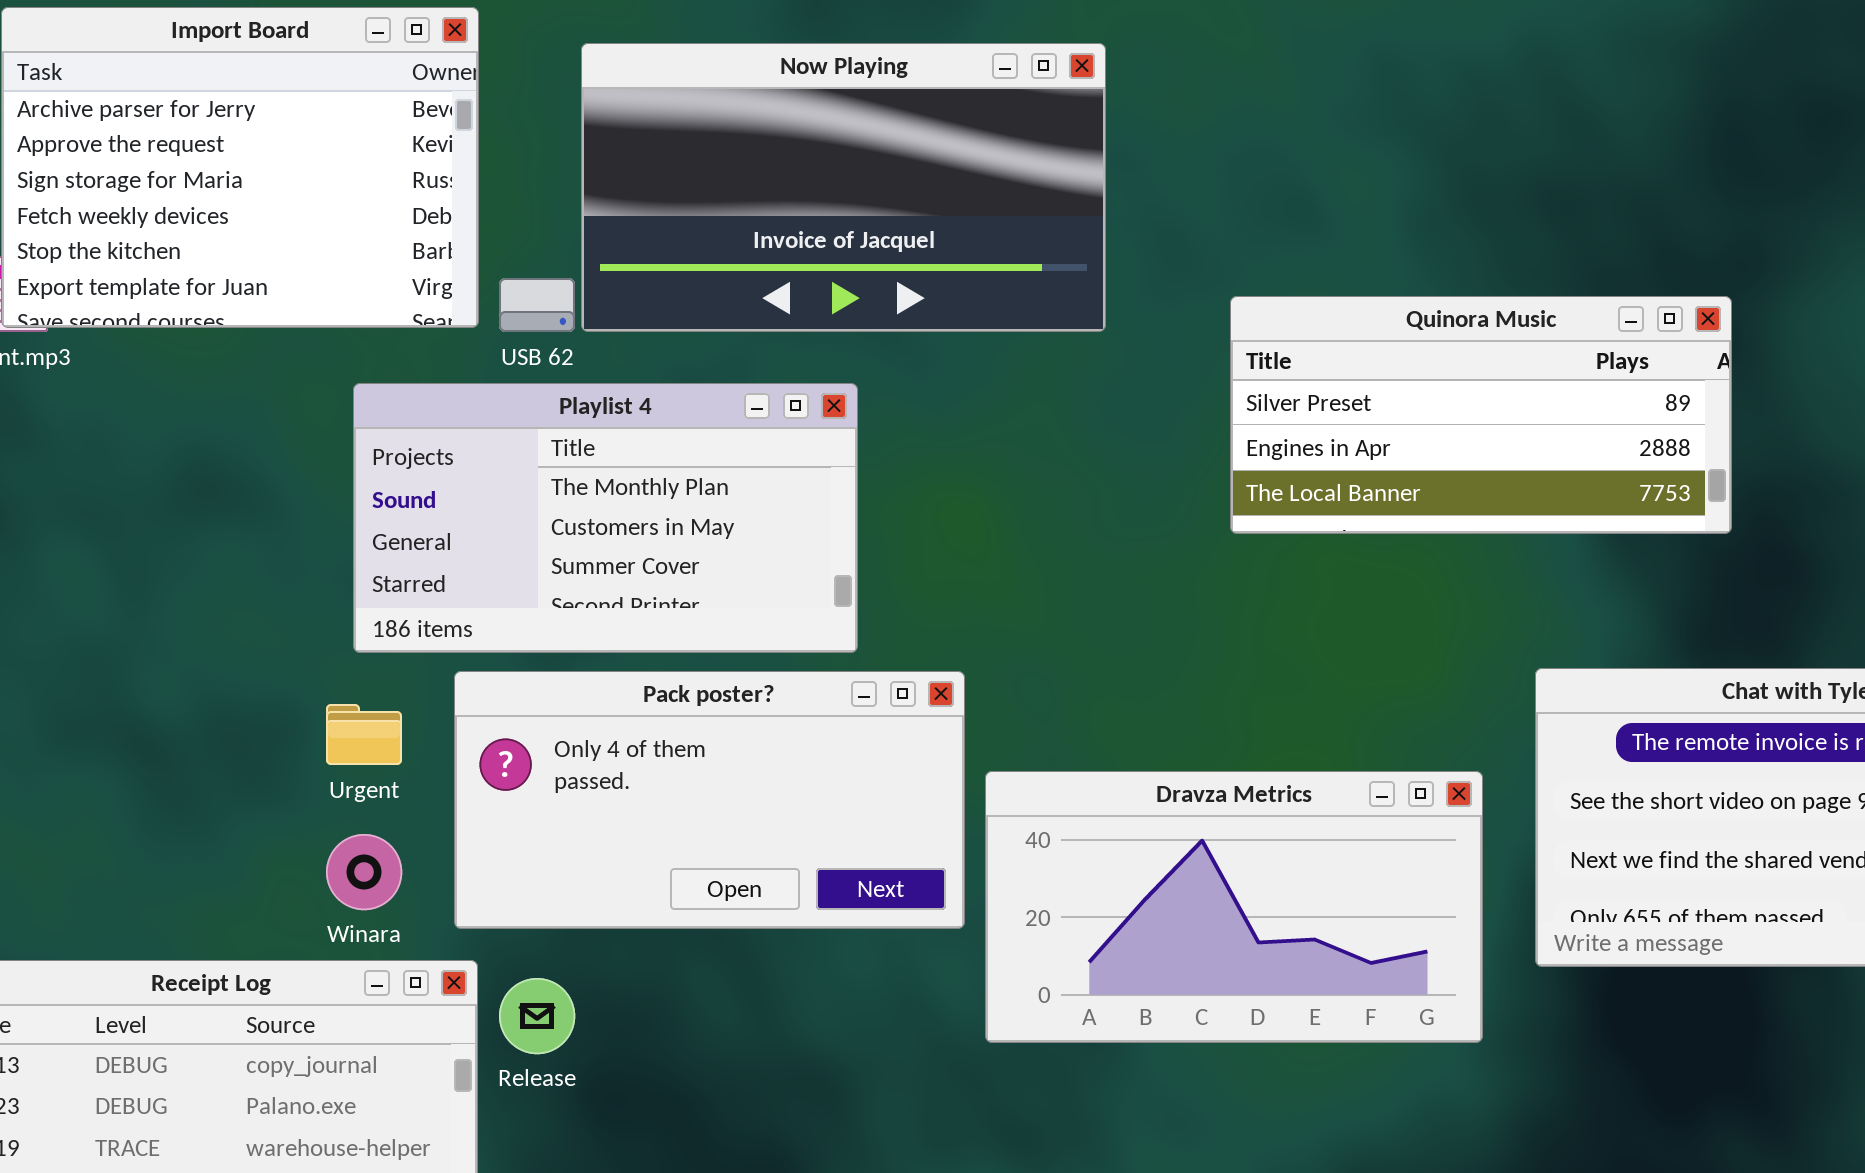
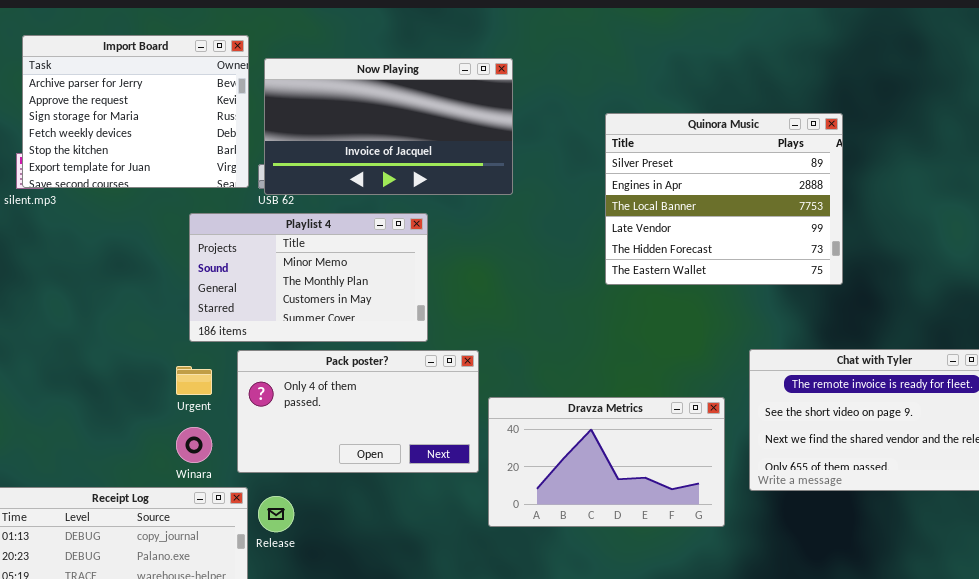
Now Playing: [581,43,1106,332] -> [264,58,513,195], moved
Quinora Music: [1230,296,1732,534] -> [605,113,843,285], resized
Playlist 4: [353,383,858,653] -> [189,213,428,342], scrolled up 1 row

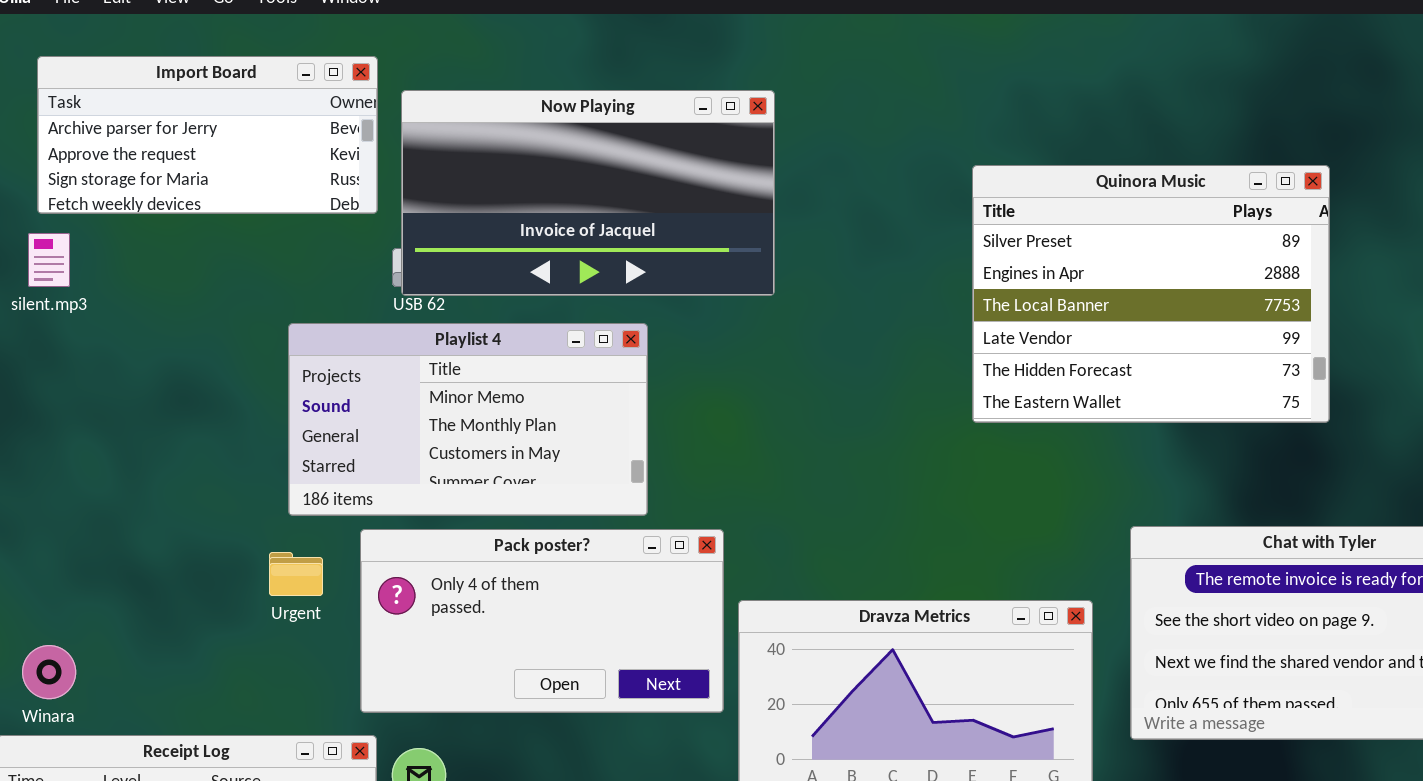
Import Board: [22,35,249,188] -> [37,56,378,214], resized
Quinora Music: [605,113,843,285] -> [972,165,1330,423], moved
Winara: [176,427,212,463] -> [22,645,76,699], moved

